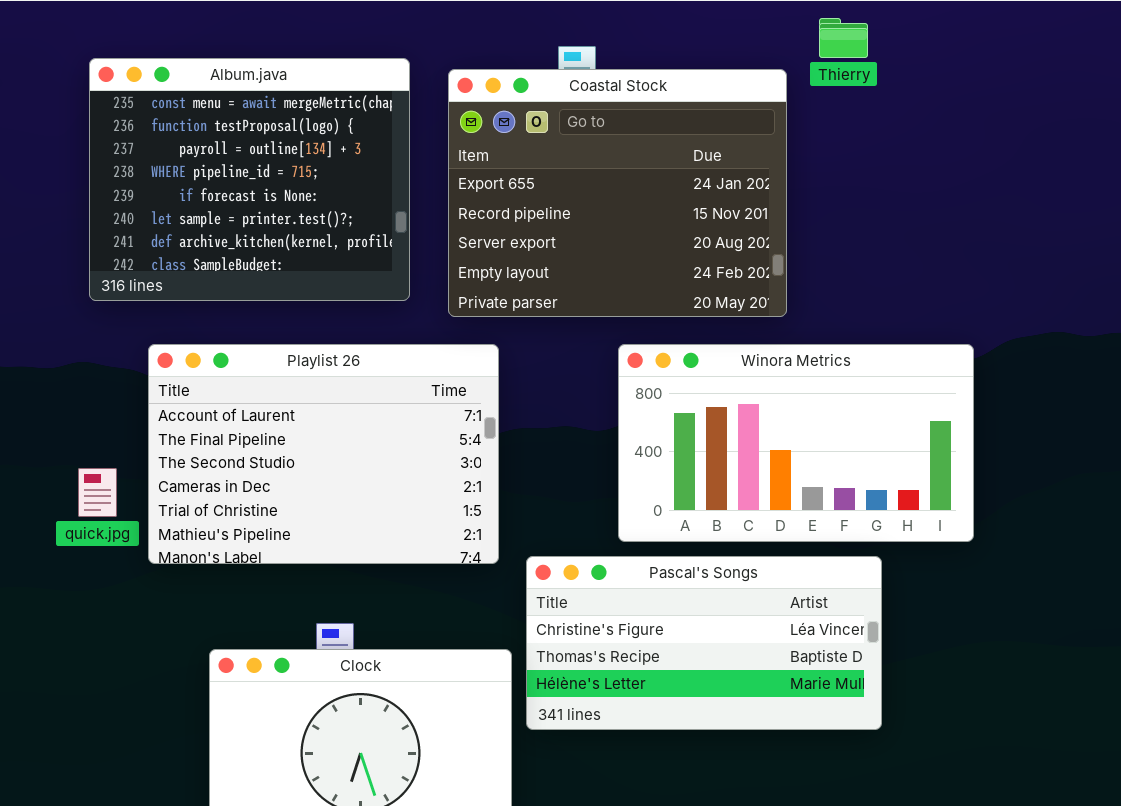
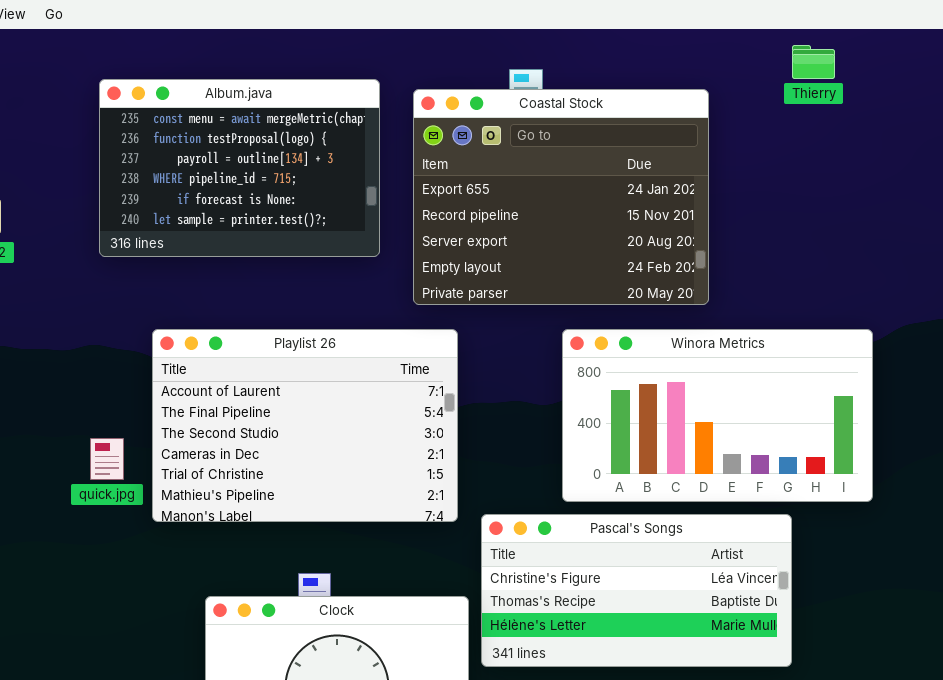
Thierry: [819,18,868,58] -> [792,45,835,79], moved
Album.java: [89,58,410,301] -> [99,79,380,257], resized

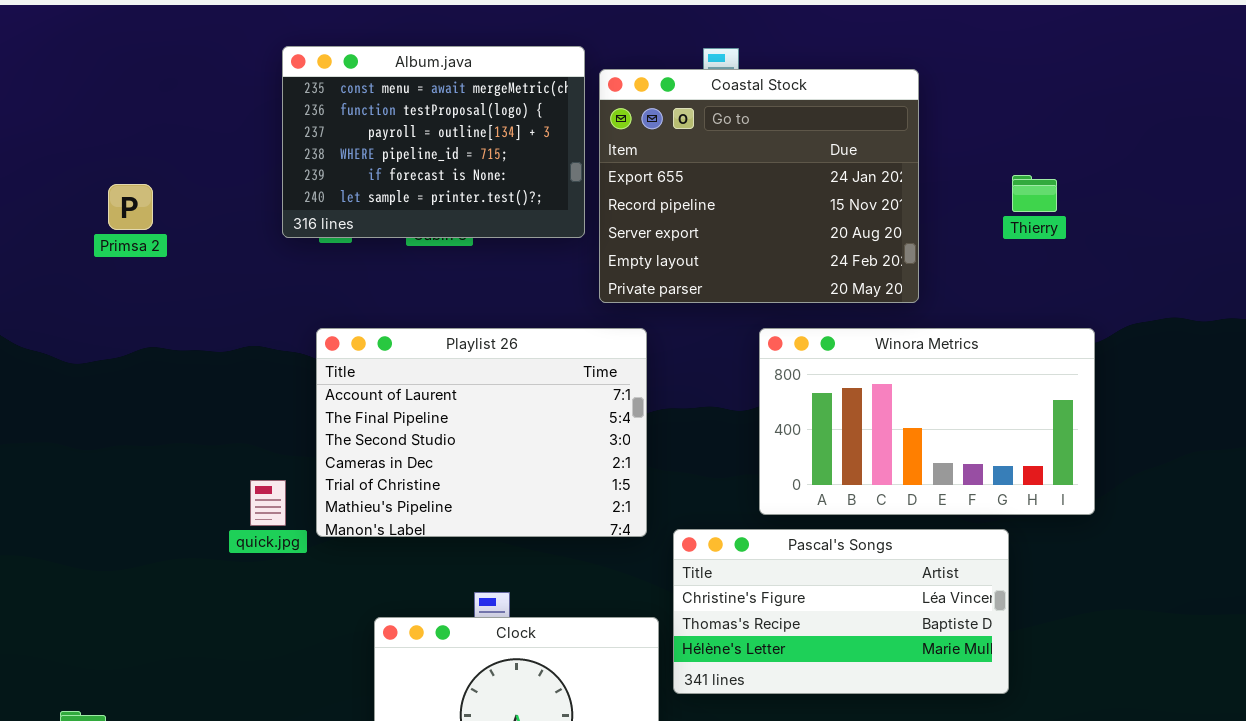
Thierry: [792,45,835,79] -> [1012,175,1057,212], moved
Album.java: [99,79,380,257] -> [282,46,585,238], moved
quick.jpg: [90,438,124,480] -> [250,480,286,526], moved

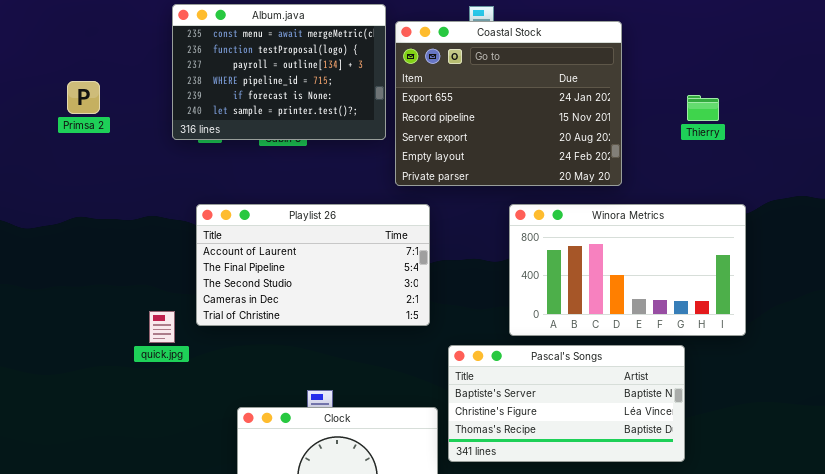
Primsa 2: [108,184,153,230] -> [67,81,100,114], moved
Playlist 26: [316,328,647,537] -> [196,204,430,326], resized
Pascal's Songs: [673,529,1009,694] -> [448,345,685,462], scrolled up 1 row

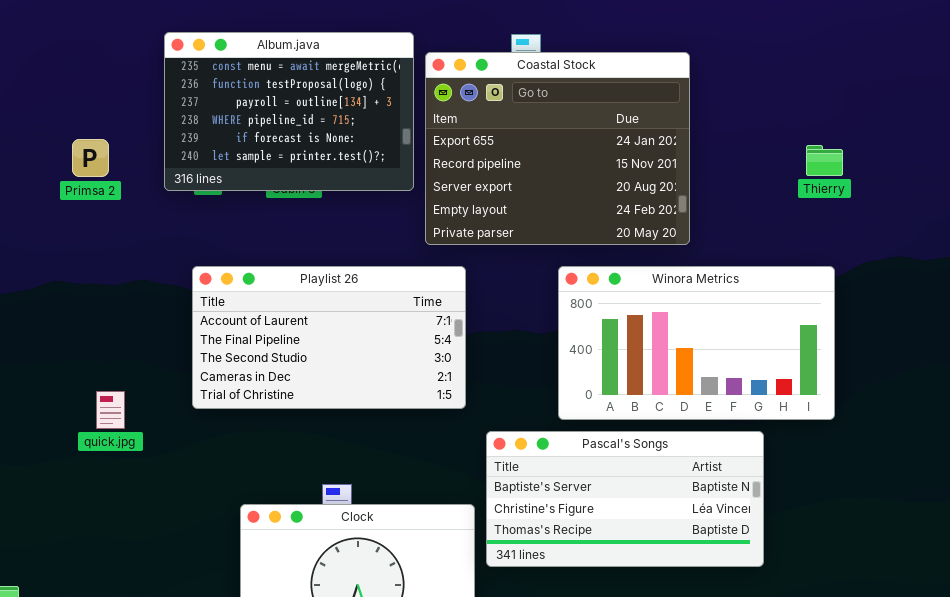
Primsa 2: [67,81,100,114] -> [72,139,109,177], moved
Thierry: [687,95,719,121] -> [806,145,843,176], moved
quick.jpg: [149,311,175,343] -> [96,391,125,429], moved

